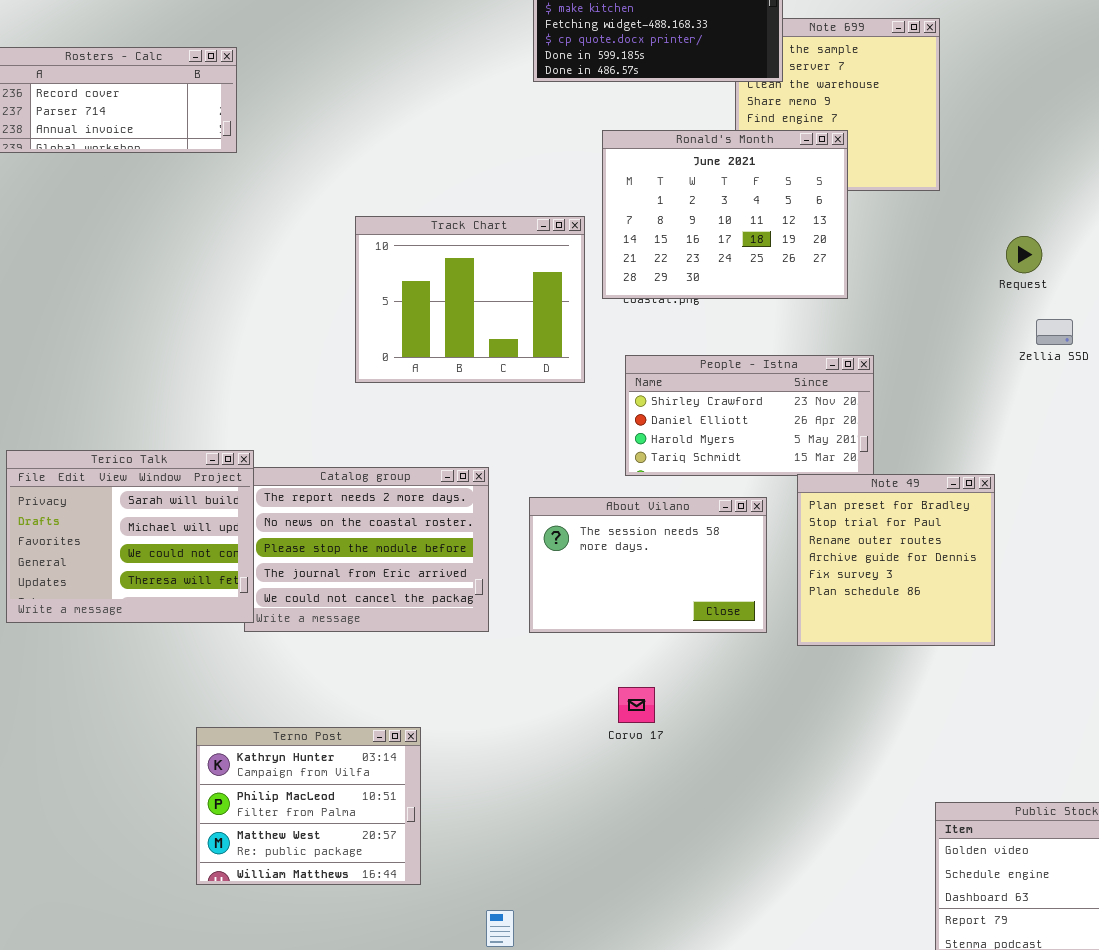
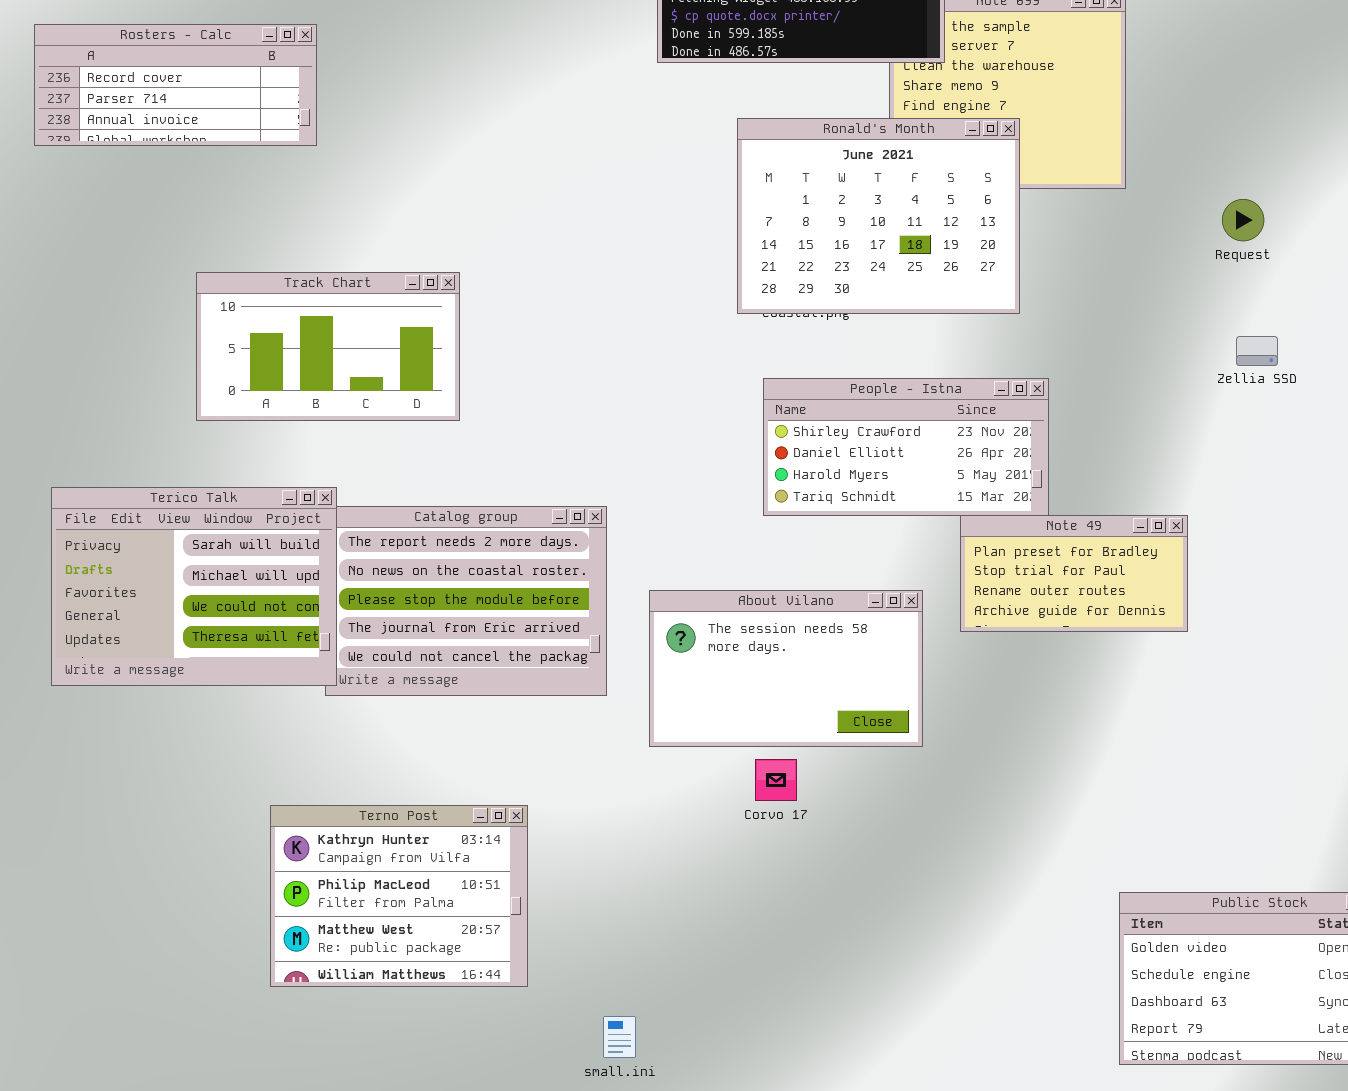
Track Chart: [355,216,585,383] -> [196,272,460,421], moved, resized
Request: [1006,236,1042,273] -> [1222,199,1264,241], moved
Note 49: [797,474,995,646] -> [960,515,1188,632], resized
About Vilano: [529,497,767,633] -> [649,590,923,747], moved

